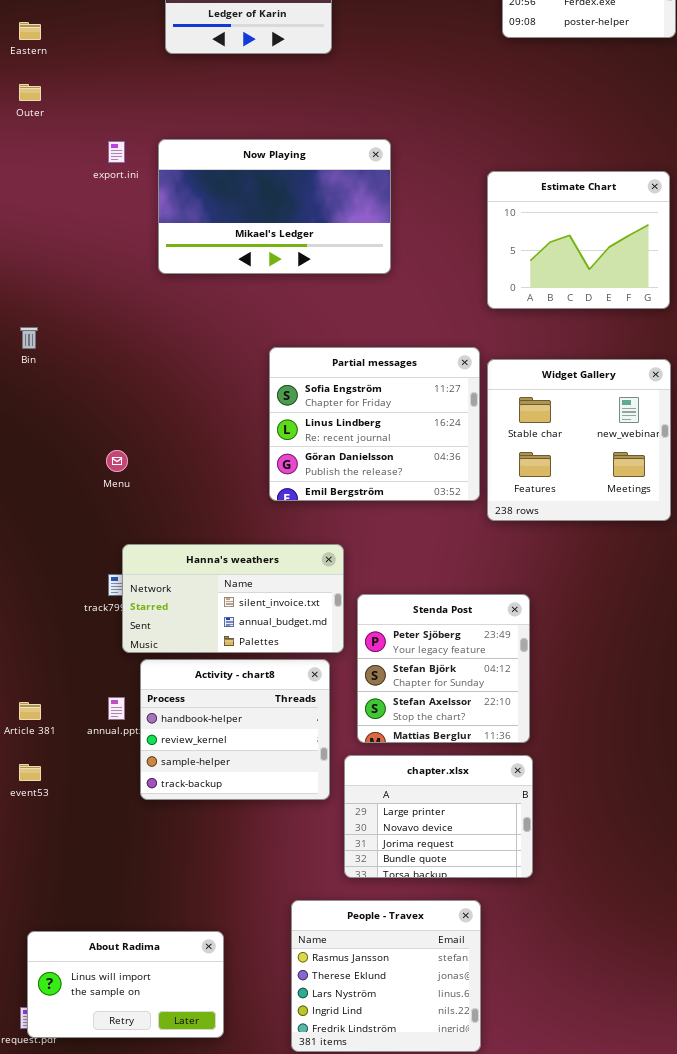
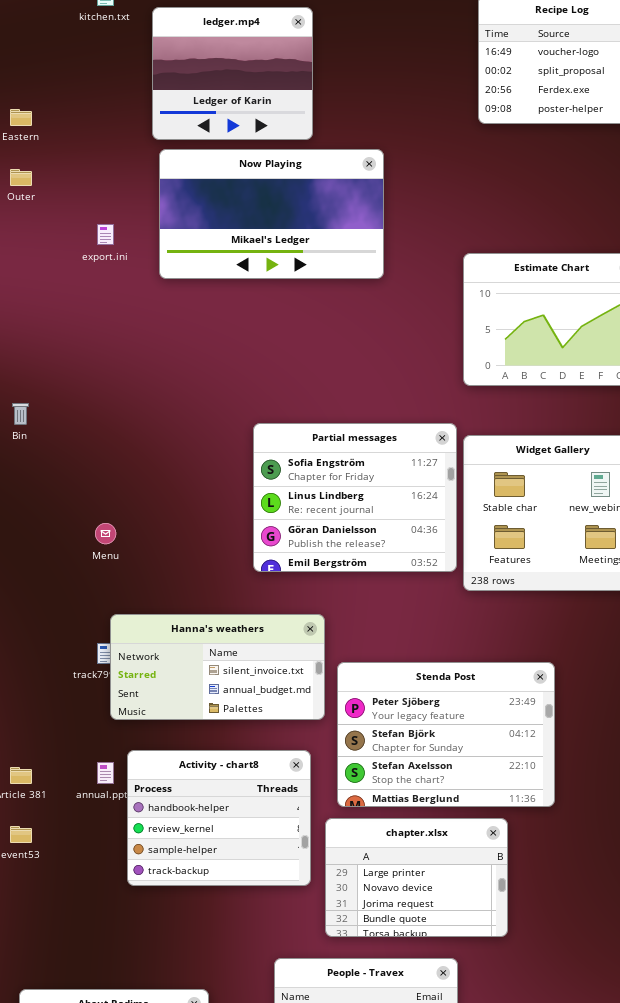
Now Playing: [158,139,391,274] -> [159,149,384,279], moved
Stenda Post: [357,594,530,743] -> [337,662,555,807], resized
Activity - chart8: [140,659,330,800] -> [127,750,311,886], moved

